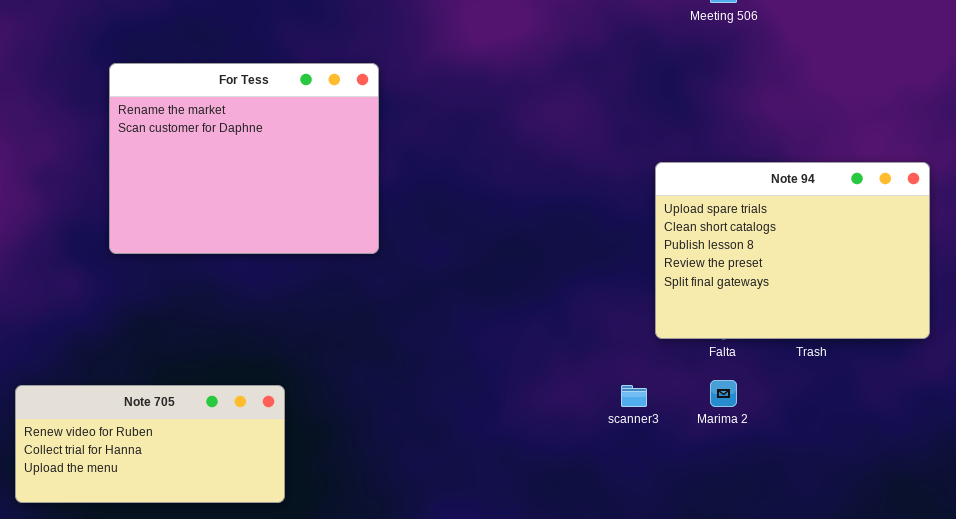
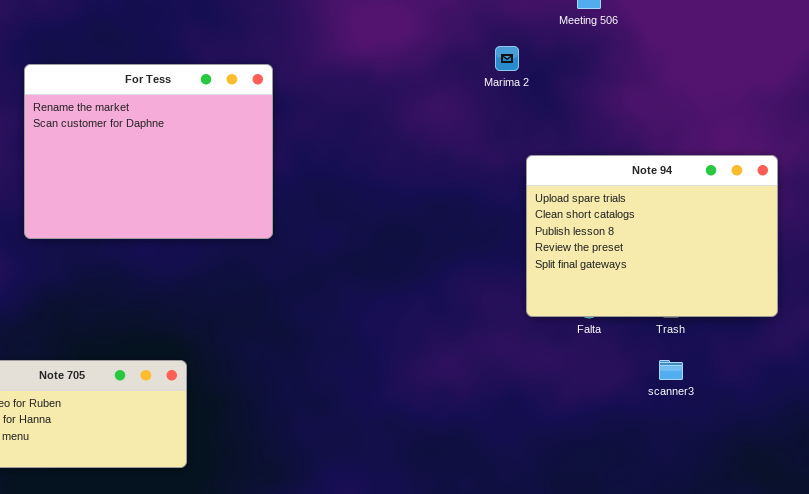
Marima 2: [710,380,737,407] -> [495,46,519,71], moved
scanner3: [621,385,647,407] -> [659,360,683,380], moved

